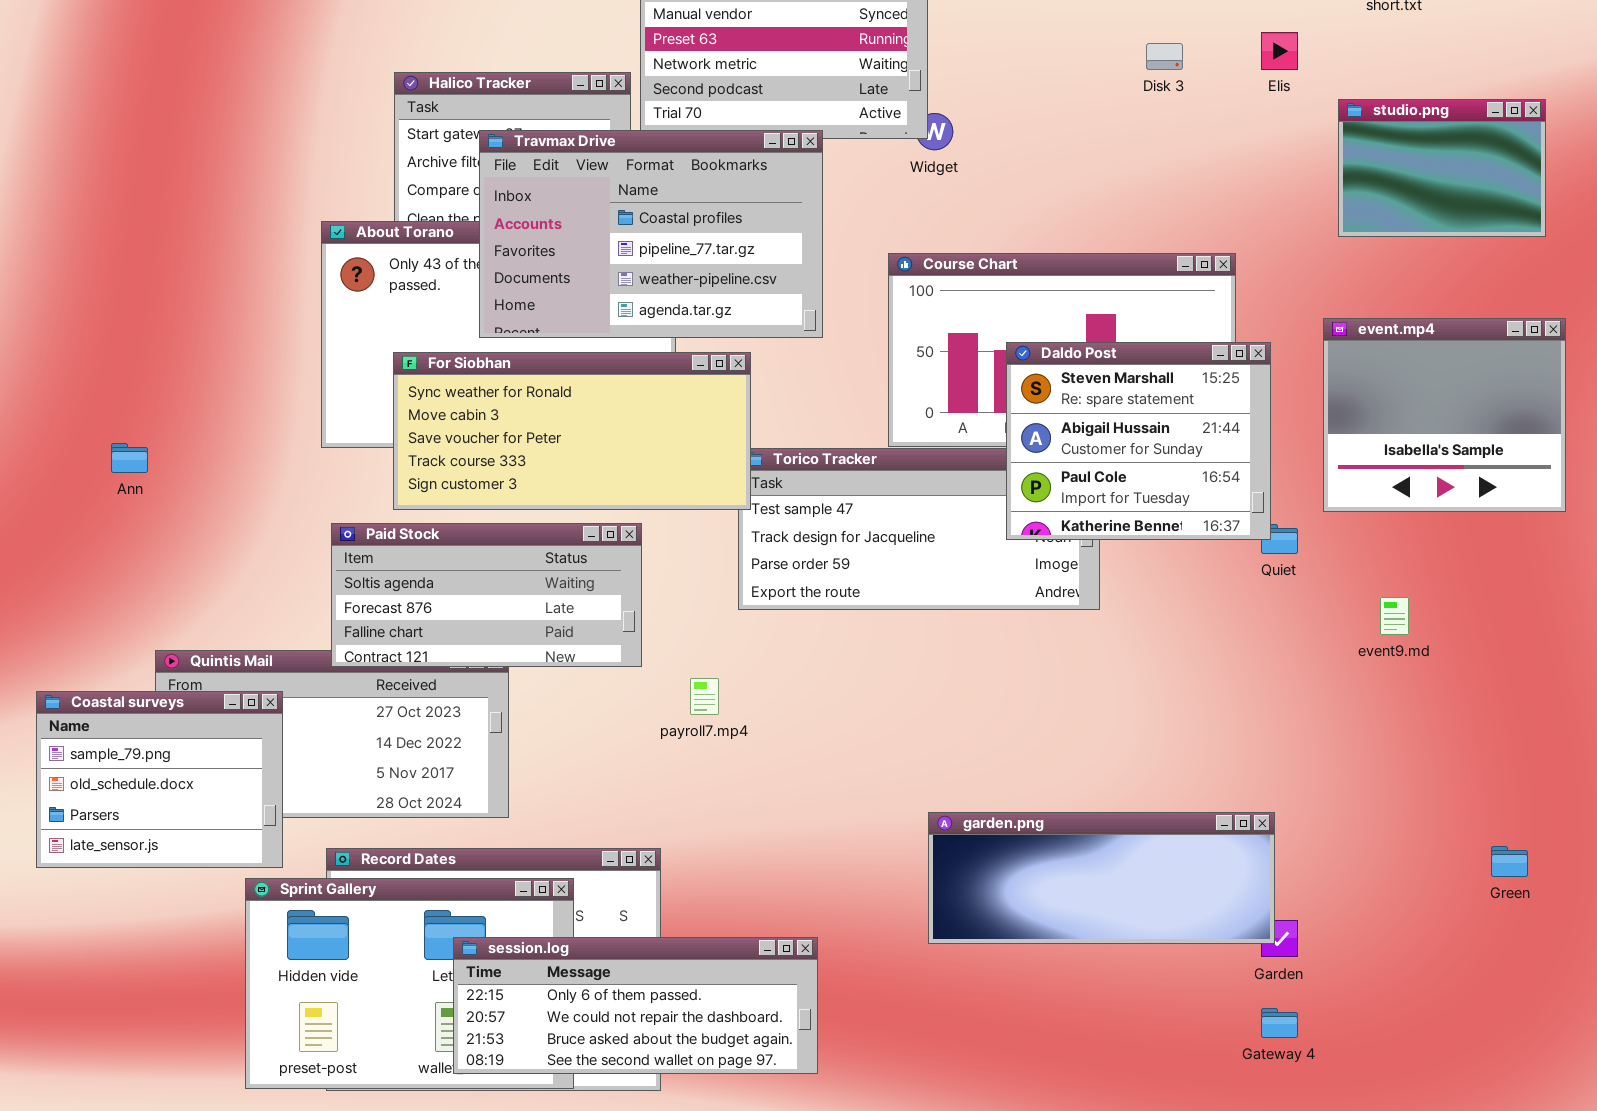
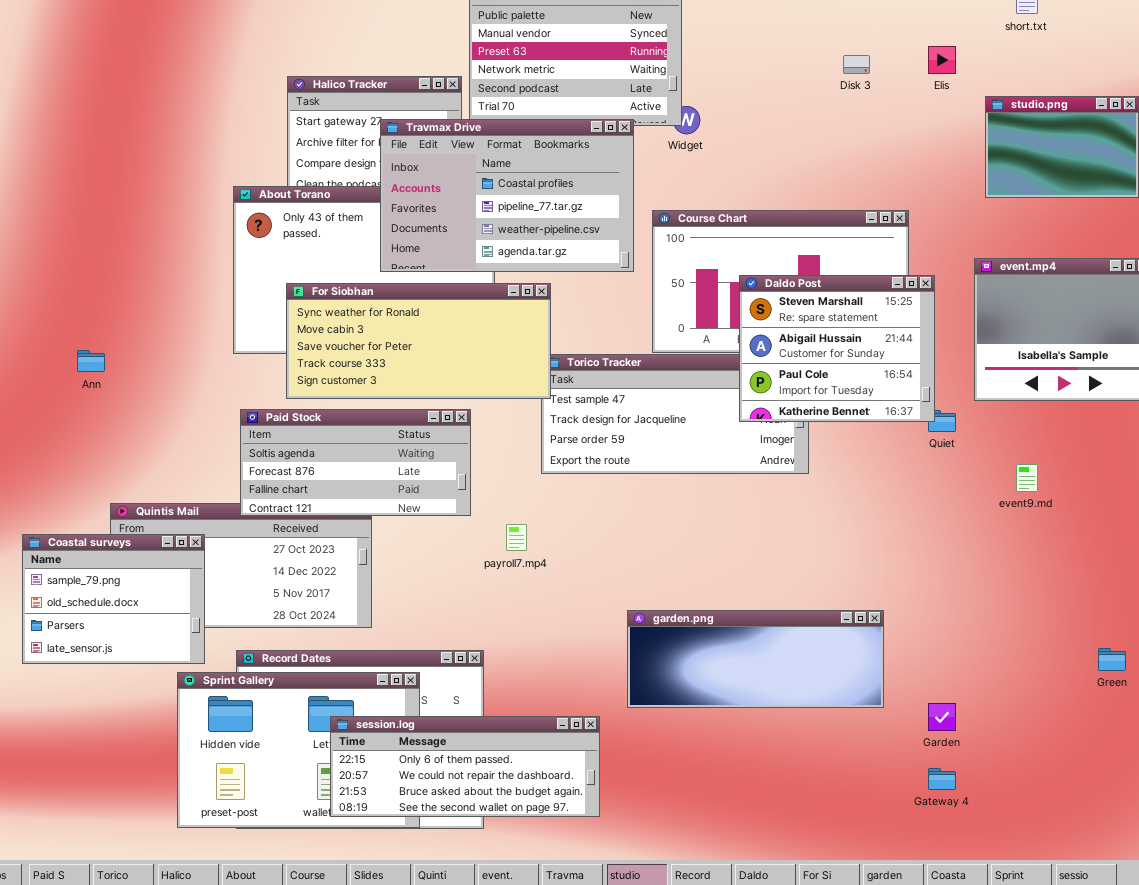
Travmax Drive: [479,130,823,338] -> [380,119,634,272], moved
garden.png: [928,812,1275,944] -> [627,610,884,708], moved

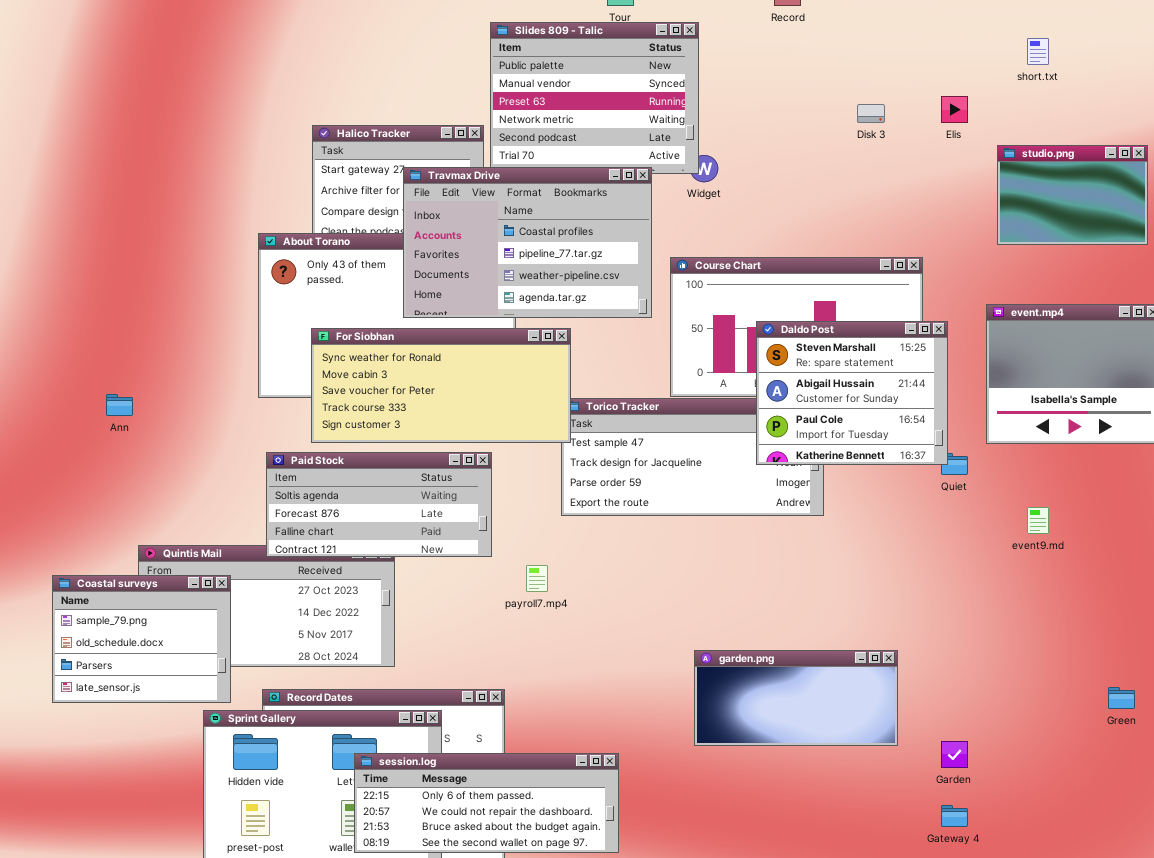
garden.png: [627,610,884,708] -> [694,650,898,746], resized

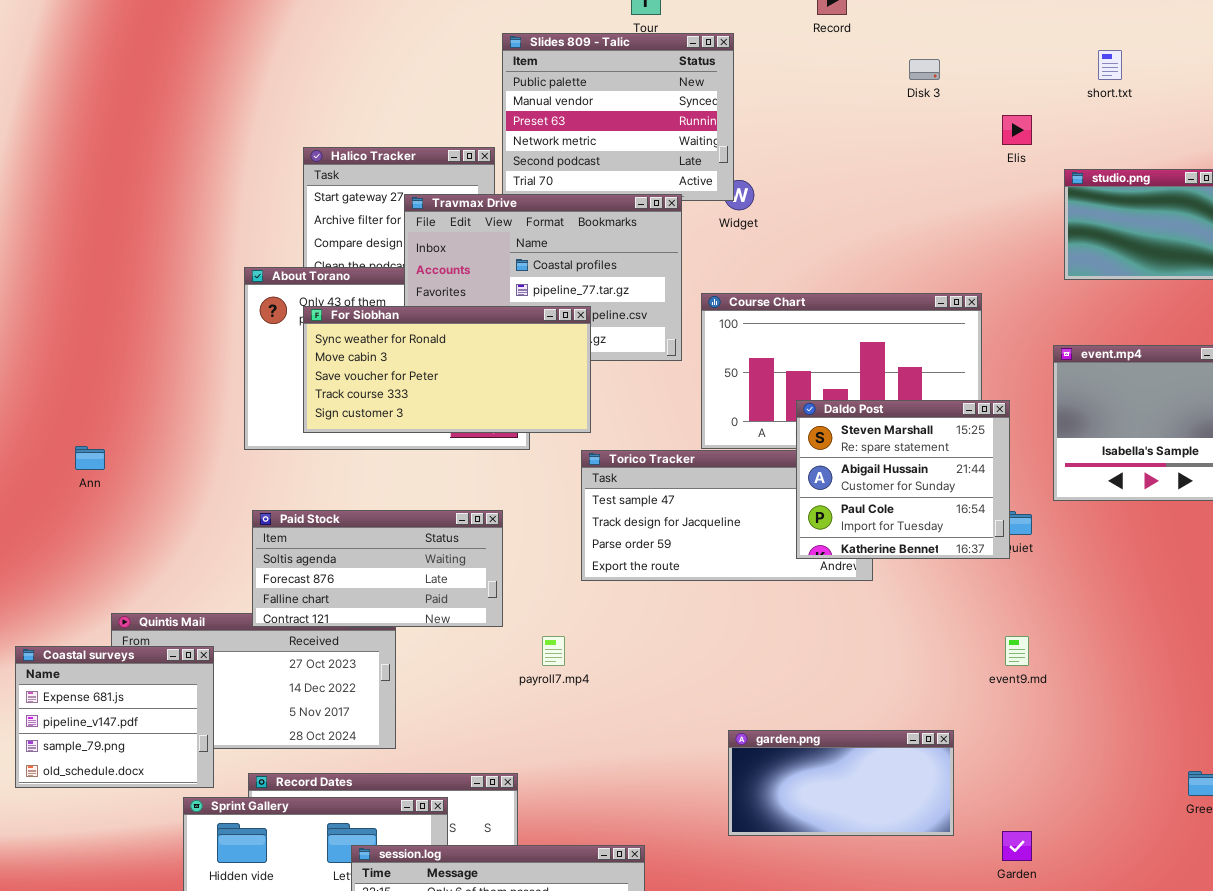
Disk 3: [857,104,885,123] -> [909,59,940,80], moved
Daldo Post: [756,321,948,465] -> [796,400,1010,559], moved
For Siobhan: [311,328,571,443] -> [303,306,591,433], moved
event9.md: [1027,507,1049,534] -> [1005,636,1029,666], moved
Coastal surveys: [52,575,231,703] -> [15,646,214,788], scrolled up 2 rows

